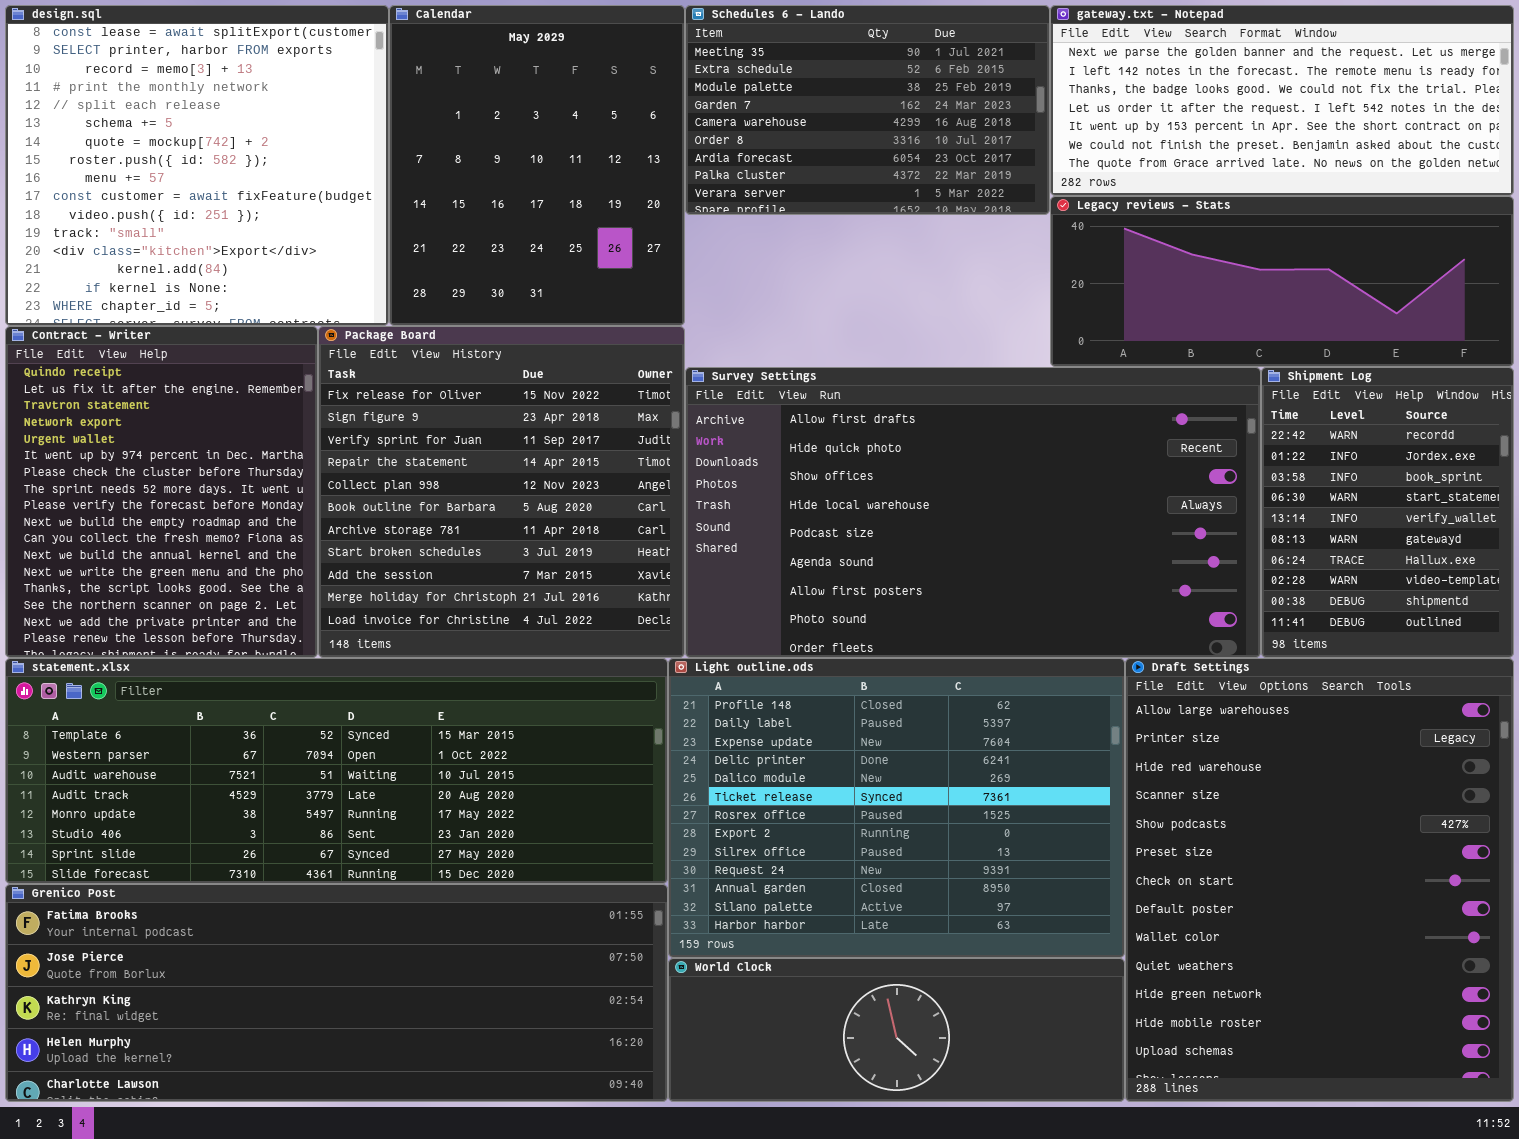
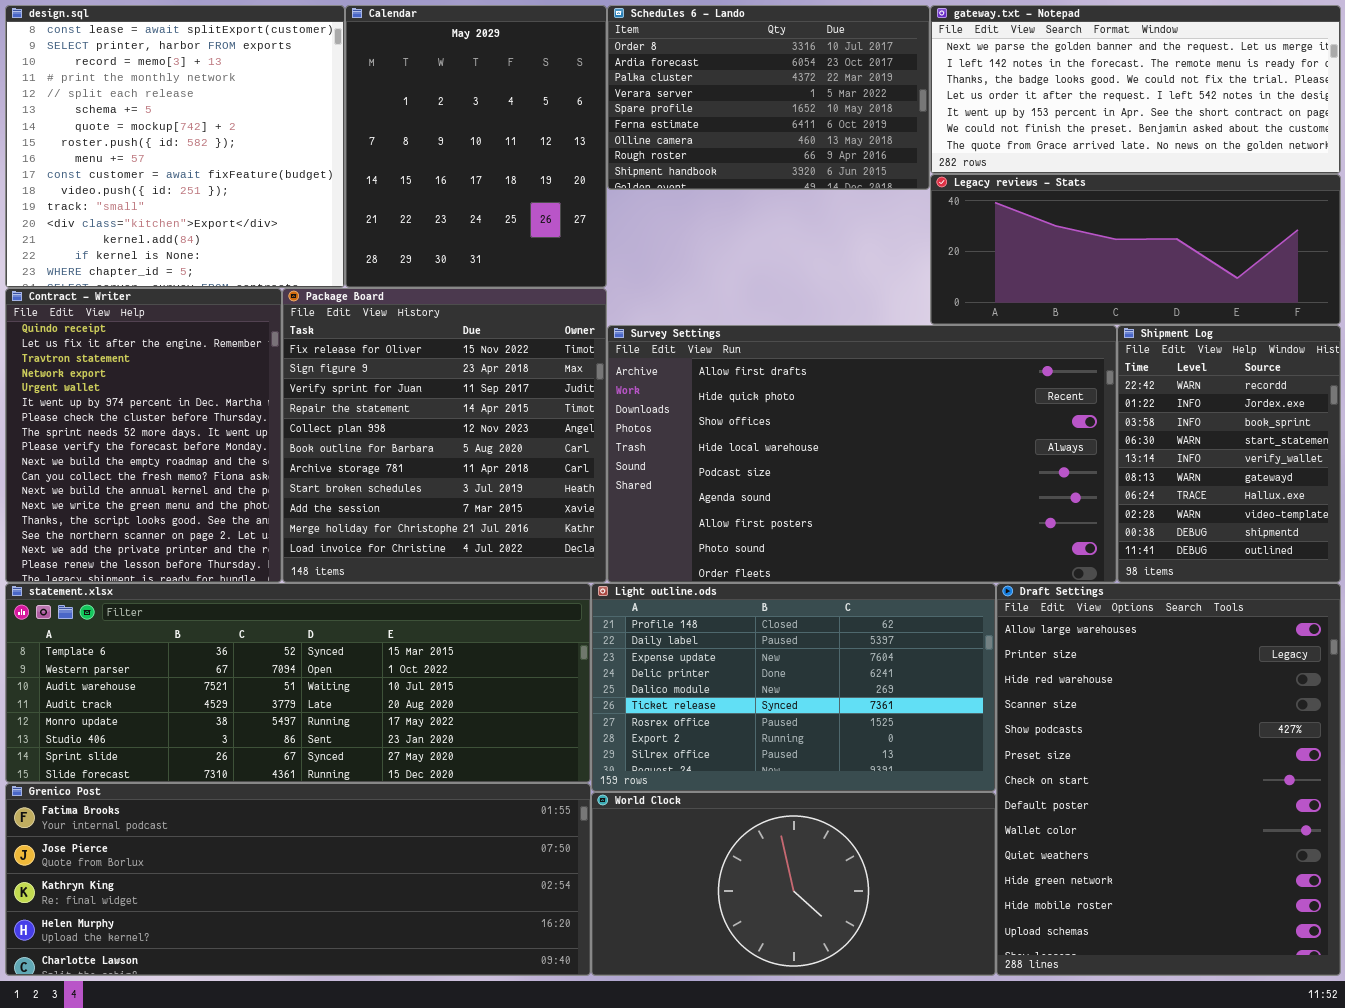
Schedules 6 - Lando: [685,5,1050,215] -> [607,5,930,190], scrolled down 5 rows
Light outline.ods: [668,658,1125,958] -> [591,583,996,792], resized
World Clock: [668,958,1125,1102] -> [591,792,996,976], resized

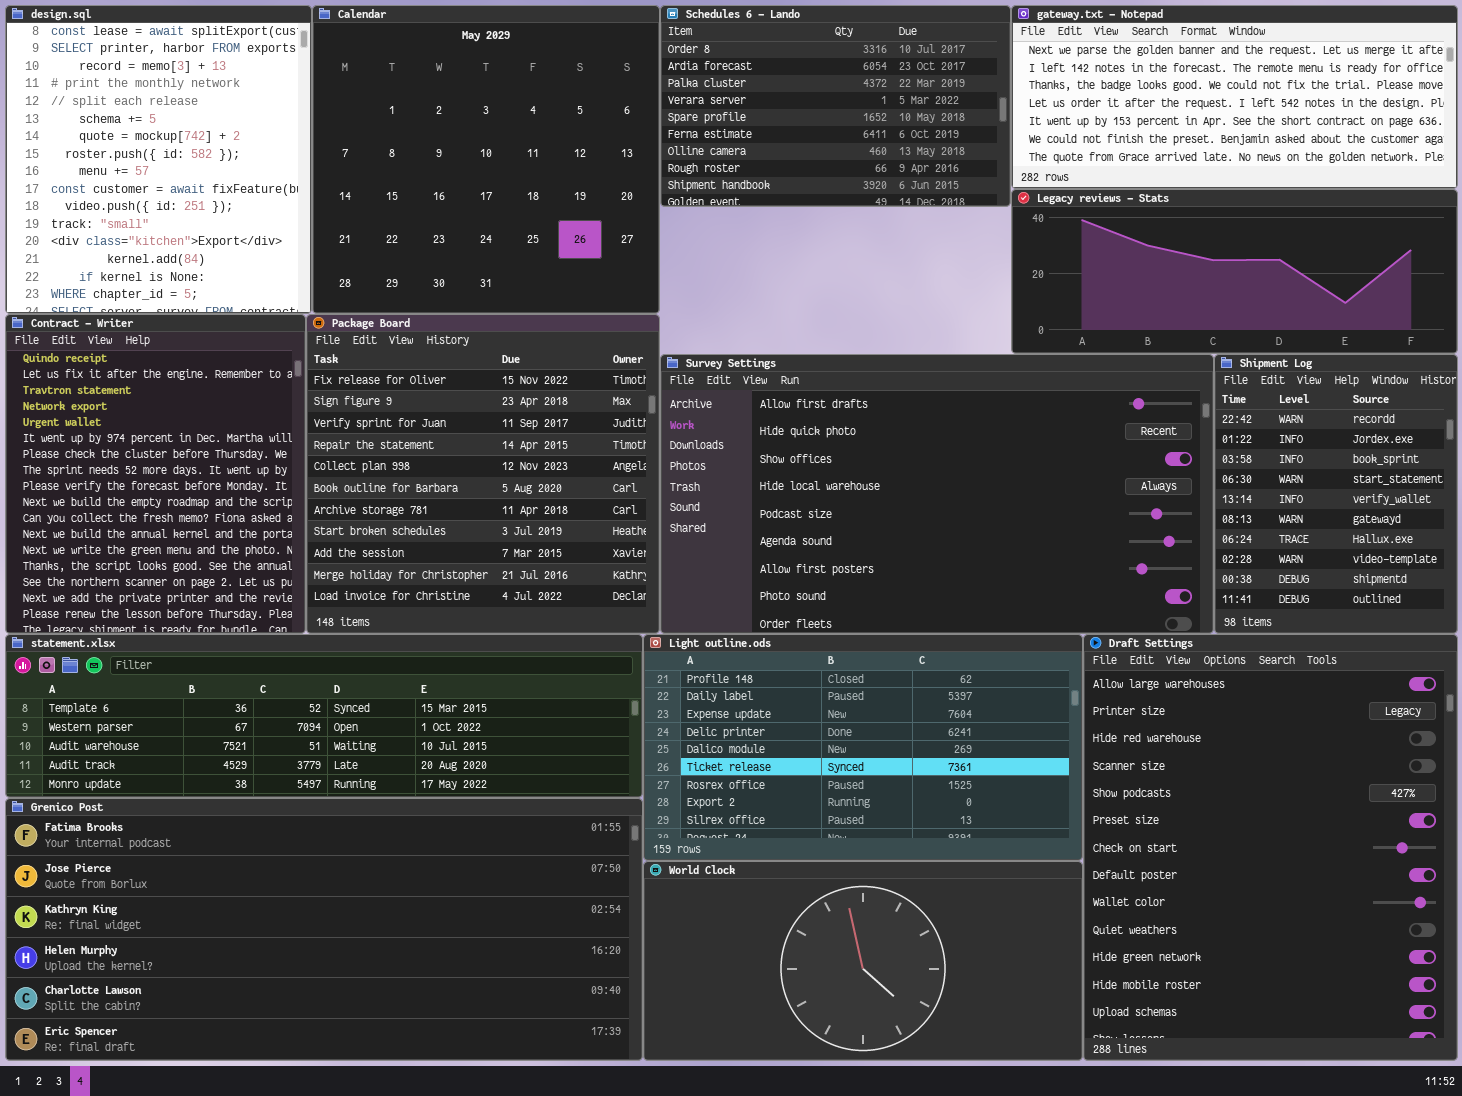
design.sql: [5,5,345,288] -> [5,5,312,314], resized
Calendar: [345,5,607,288] -> [312,5,660,314], resized
statement.xlsx: [5,583,591,783] -> [5,634,643,798], resized
Grenico Post: [5,783,591,976] -> [5,798,643,1061], resized

